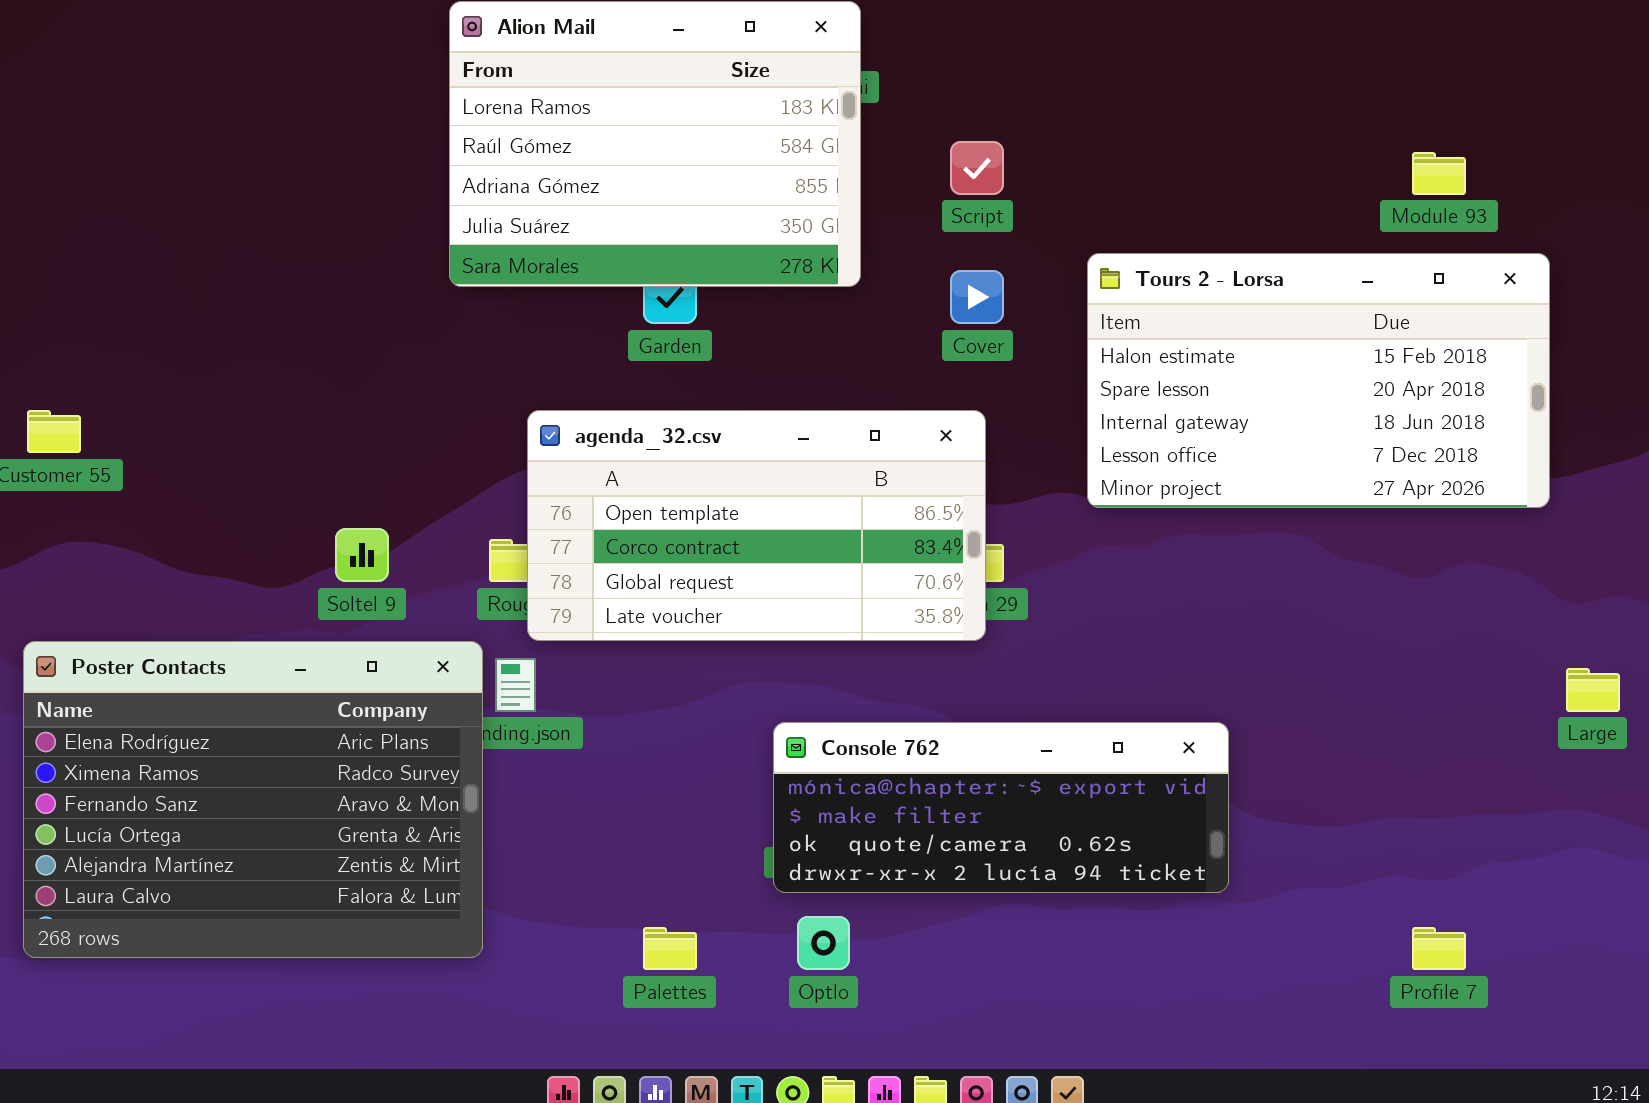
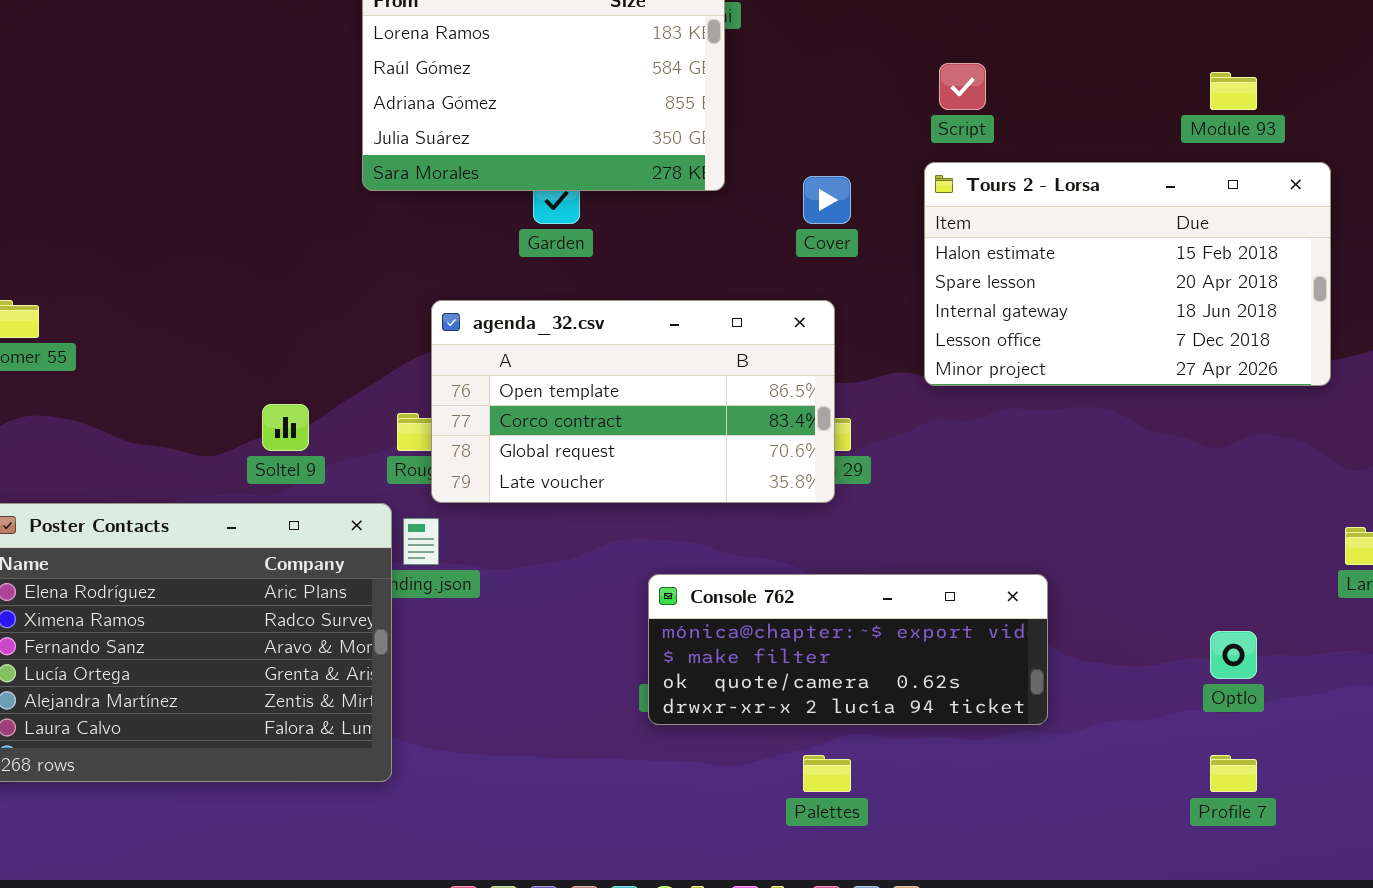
Script: [950,141,1004,195] -> [939,63,986,110], moved
Optlo: [797,916,850,970] -> [1210,631,1257,679], moved
Palettes: [643,927,697,970] -> [803,755,851,792], moved

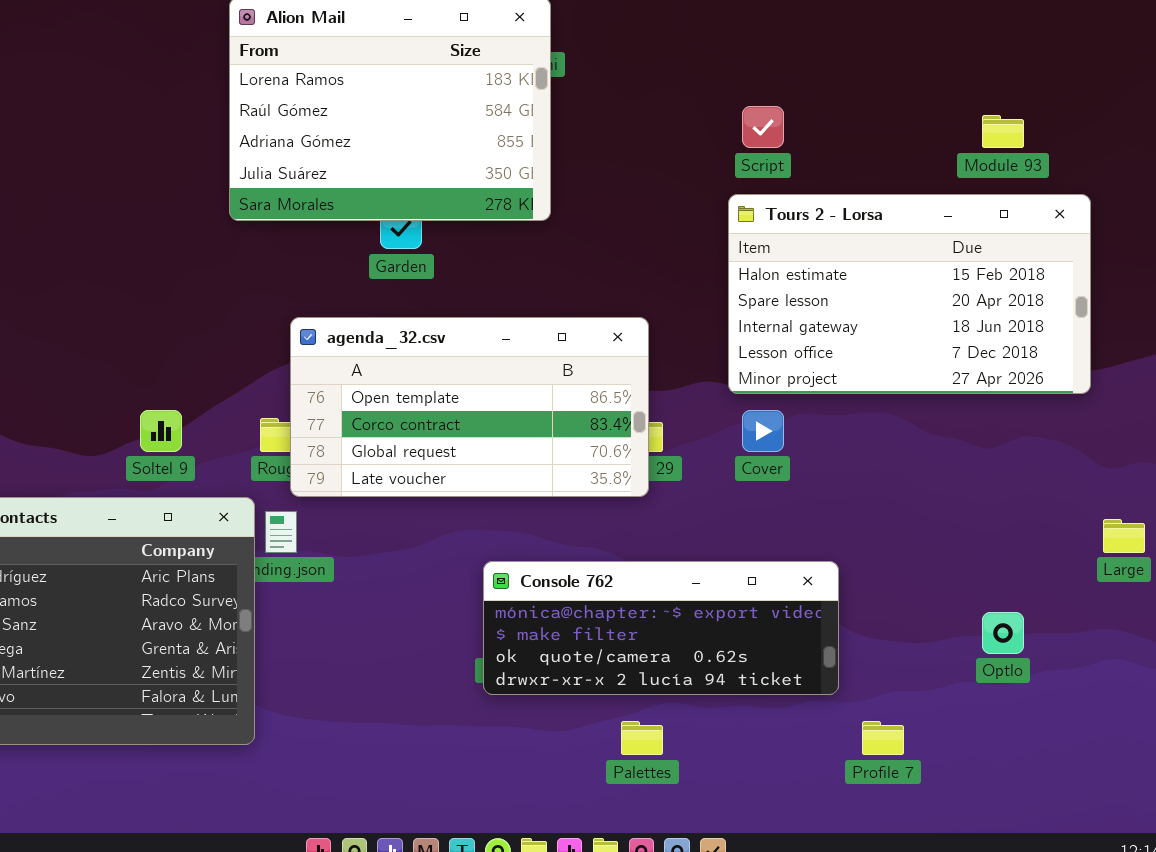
Cover: [803,176,851,224] -> [742,410,784,452], moved
Profile 7: [1210,755,1257,792] -> [862,721,904,755], moved

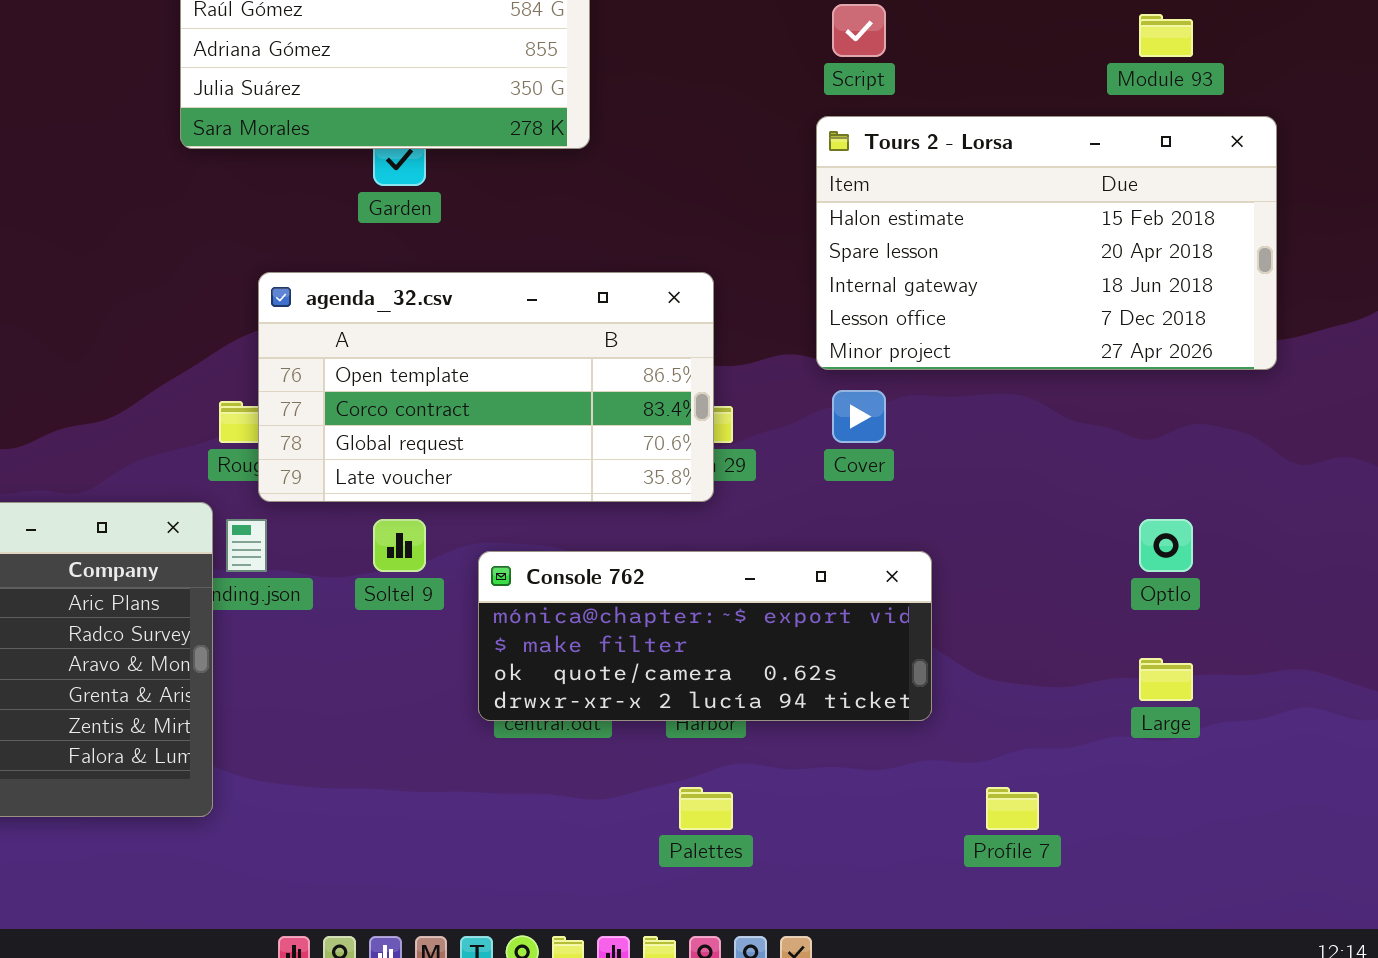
Soltel 9: [140,410,182,452] -> [373,519,426,572], moved
Large: [1103,519,1145,553] -> [1139,658,1193,701], moved
Console 762: [483,561,839,695] -> [478,551,932,721], moved
Optlo: [982,612,1024,654] -> [1139,519,1193,572], moved

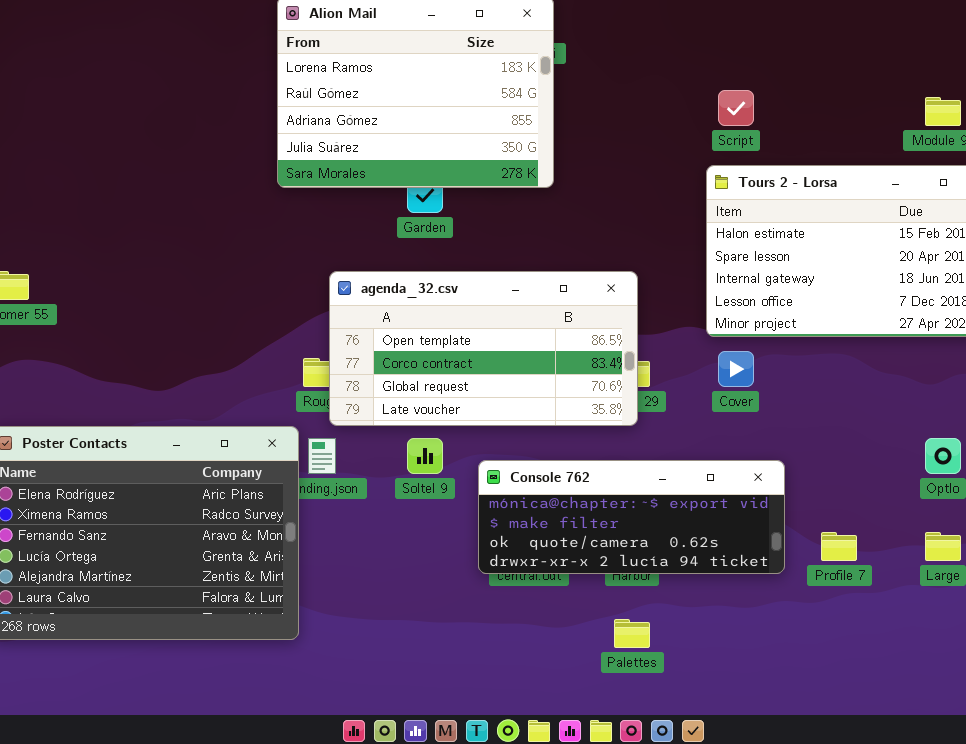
Profile 7: [986,787,1039,830] -> [821,532,857,561], moved

